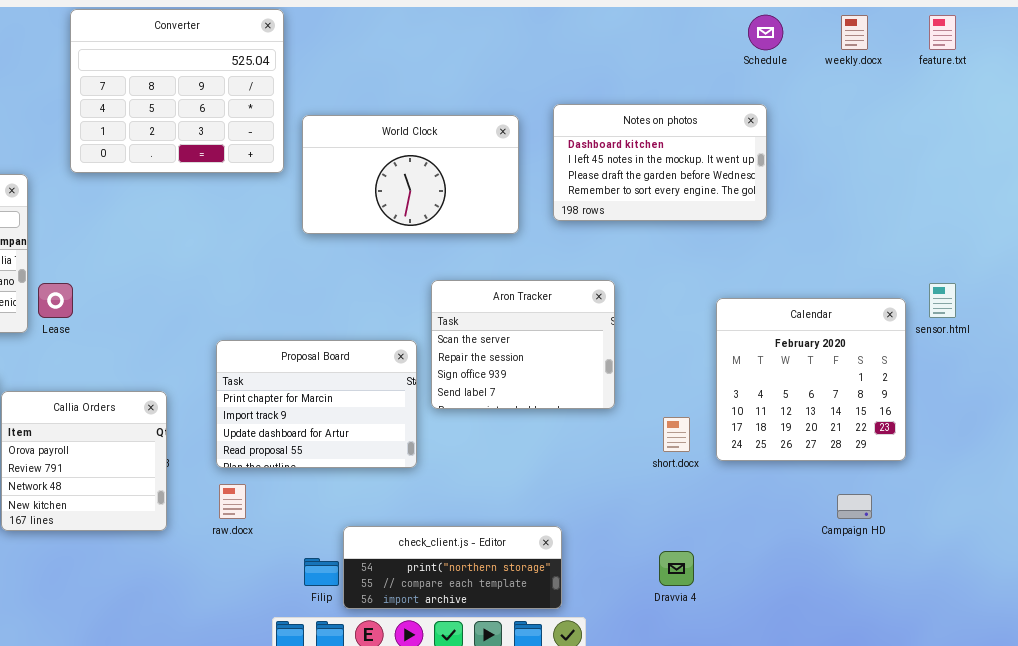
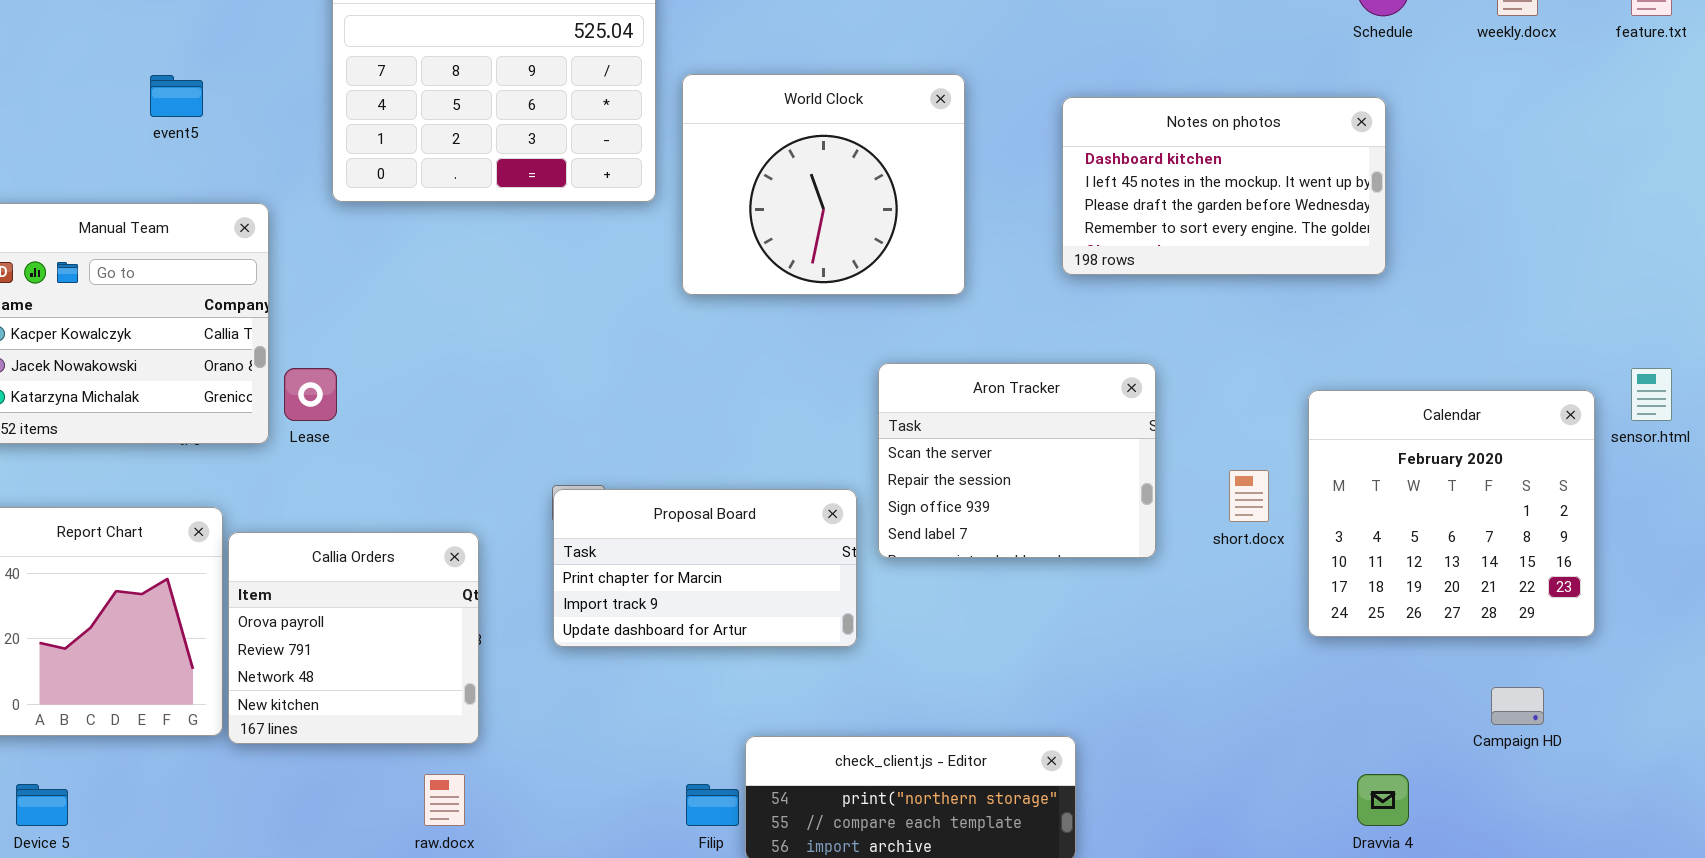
World Clock: [302,115,519,234] -> [682,74,965,295], resized
Proposal Board: [216,340,417,468] -> [553,489,857,647], resized
short.docx: [663,417,690,452] -> [1229,470,1269,522], moved
raw.docx: [219,484,246,519] -> [424,774,465,826], moved
Dravvia 4: [659,551,694,586] -> [1357,774,1409,826], moved

